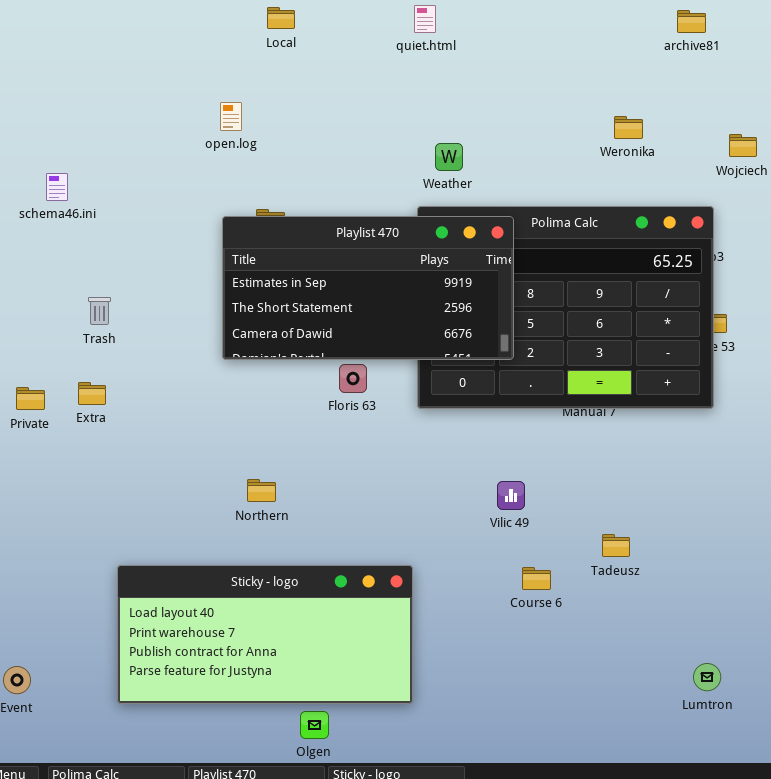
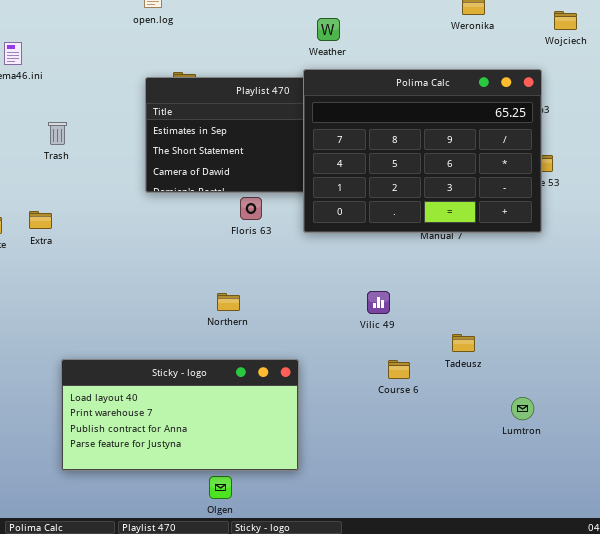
Polima Calc: [417,206,714,409] -> [303,69,542,233], raised
Trash: [88,297,111,325] -> [48,122,67,145], moved
Northern: [247,479,276,502] -> [217,293,240,311], moved
Lumtron: [693,663,721,691] -> [511,397,534,420], moved

